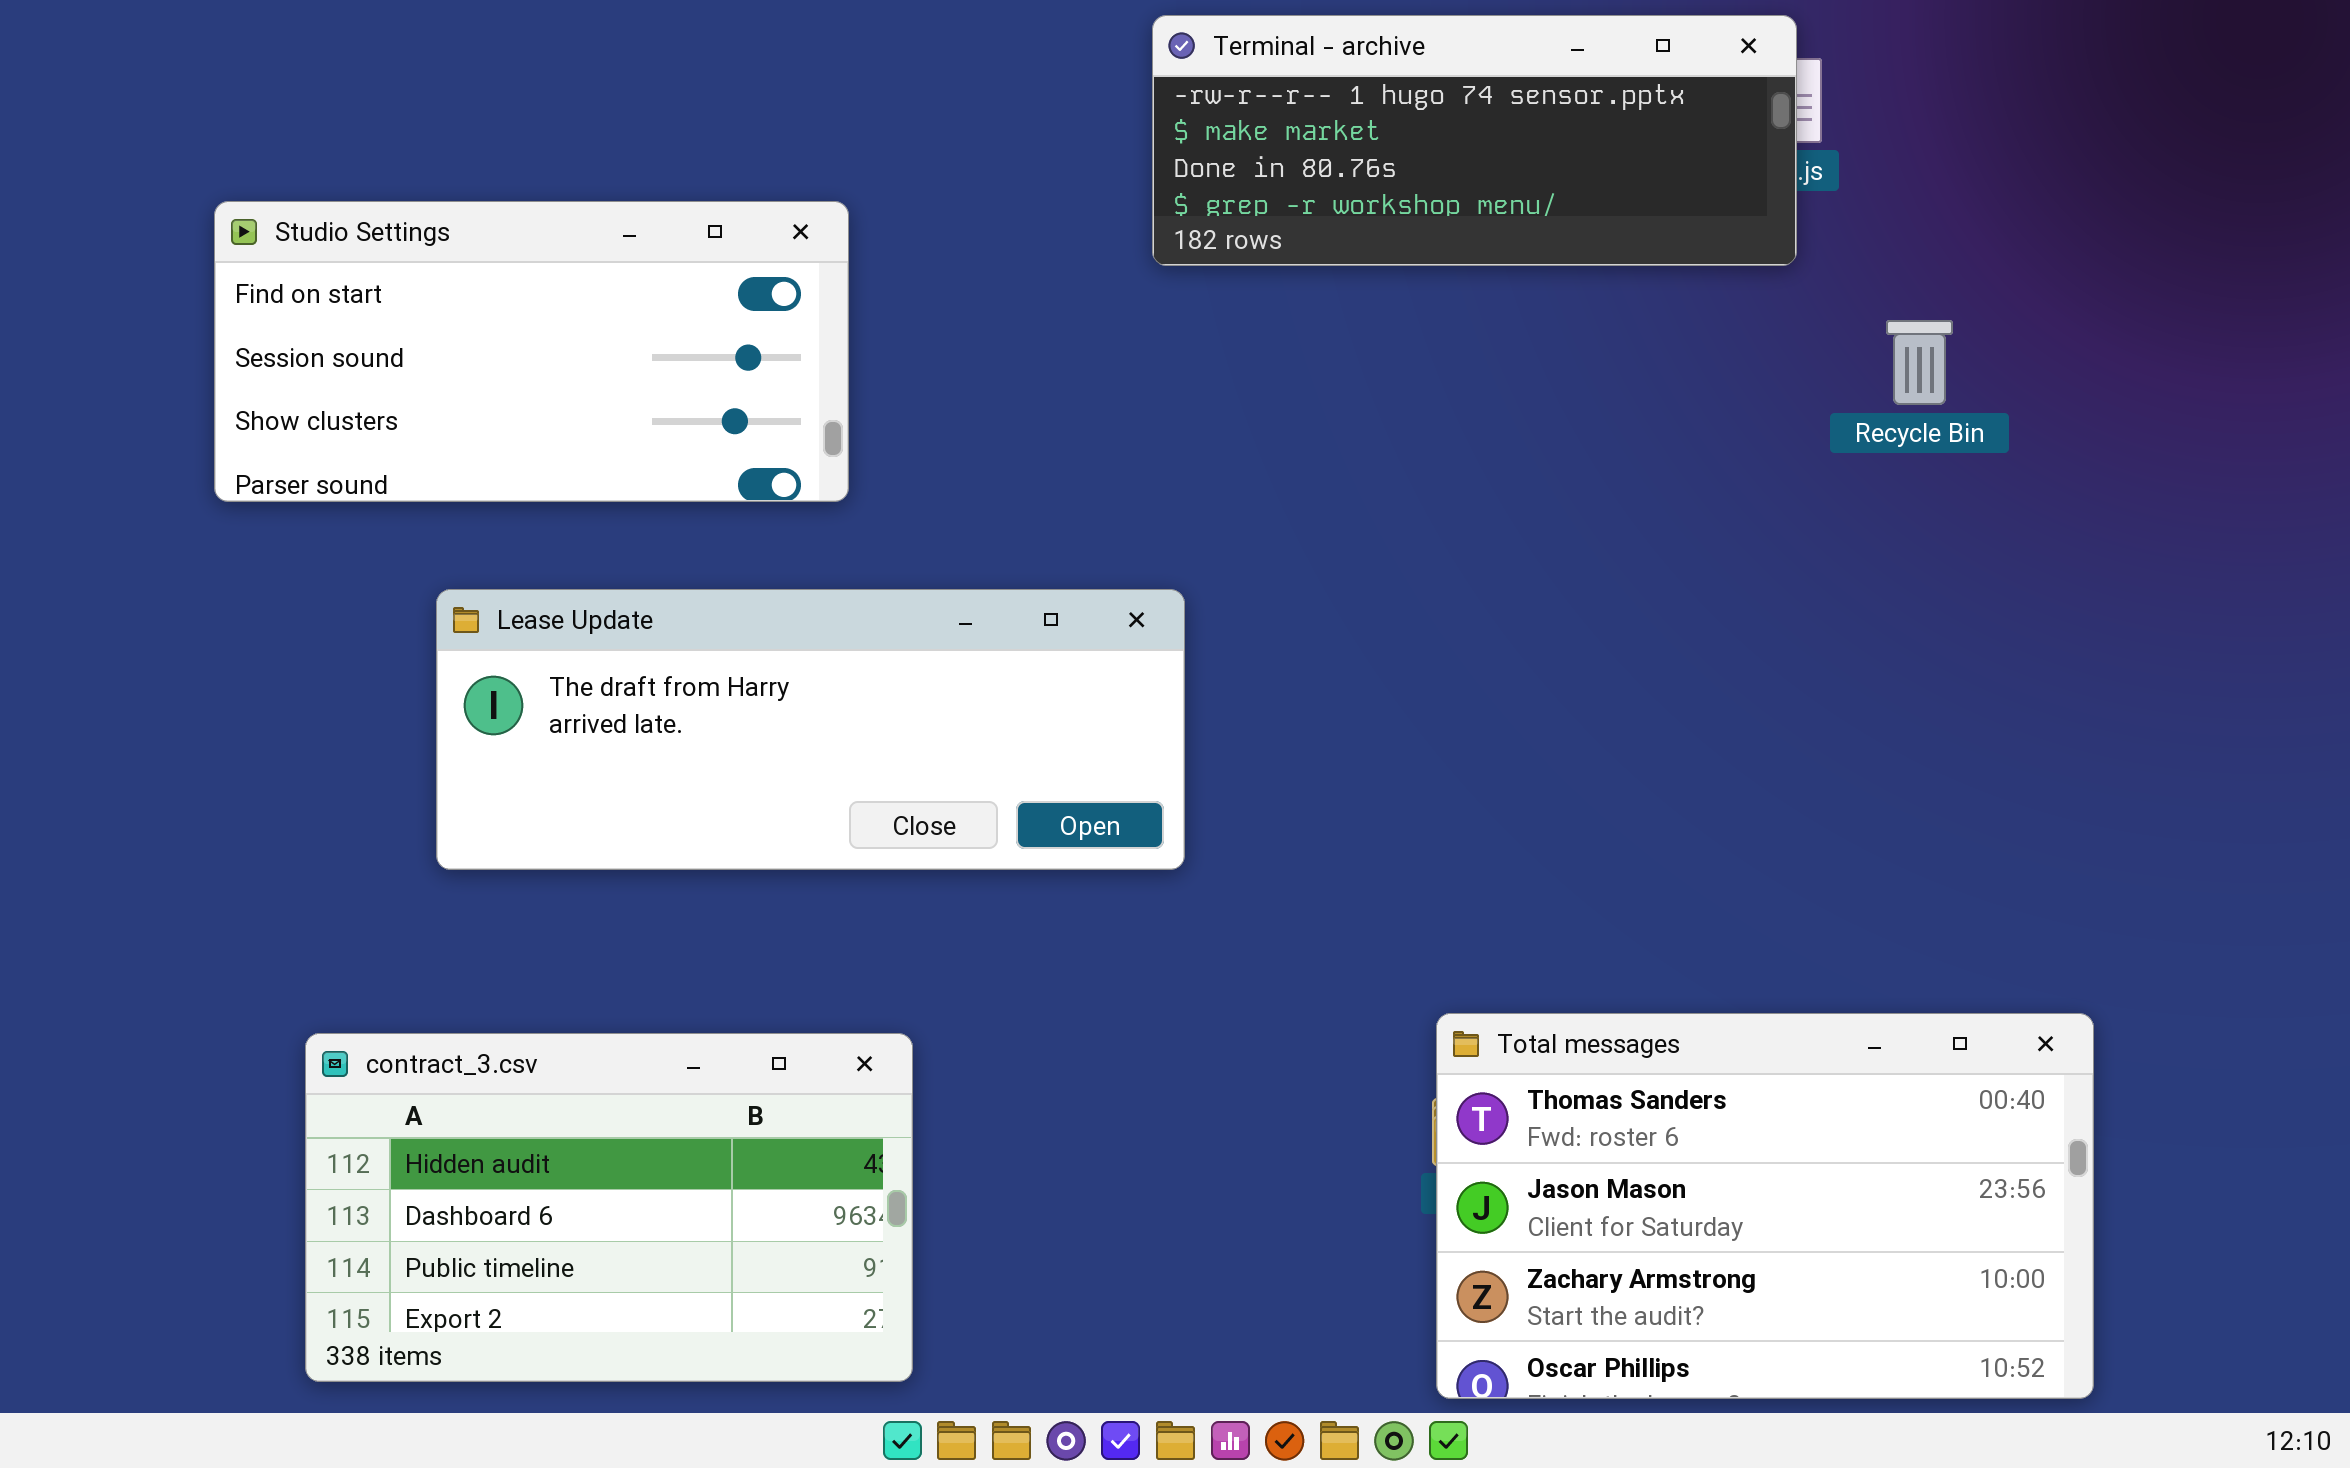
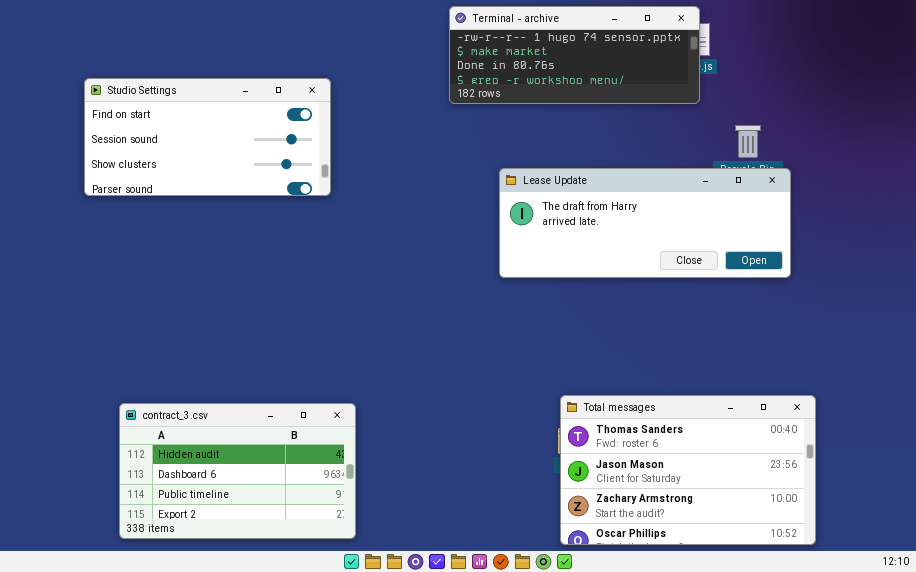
Lease Update: [436,589,1185,870] -> [499,168,791,278], moved

